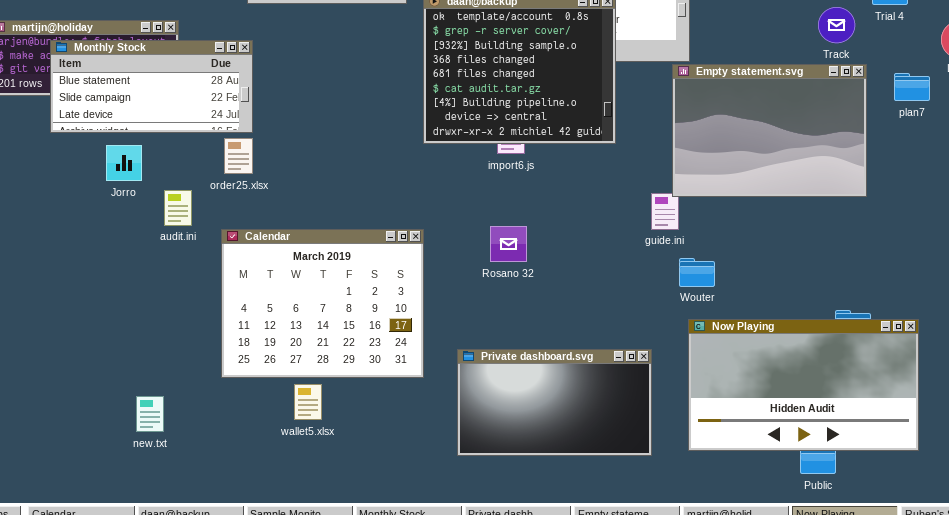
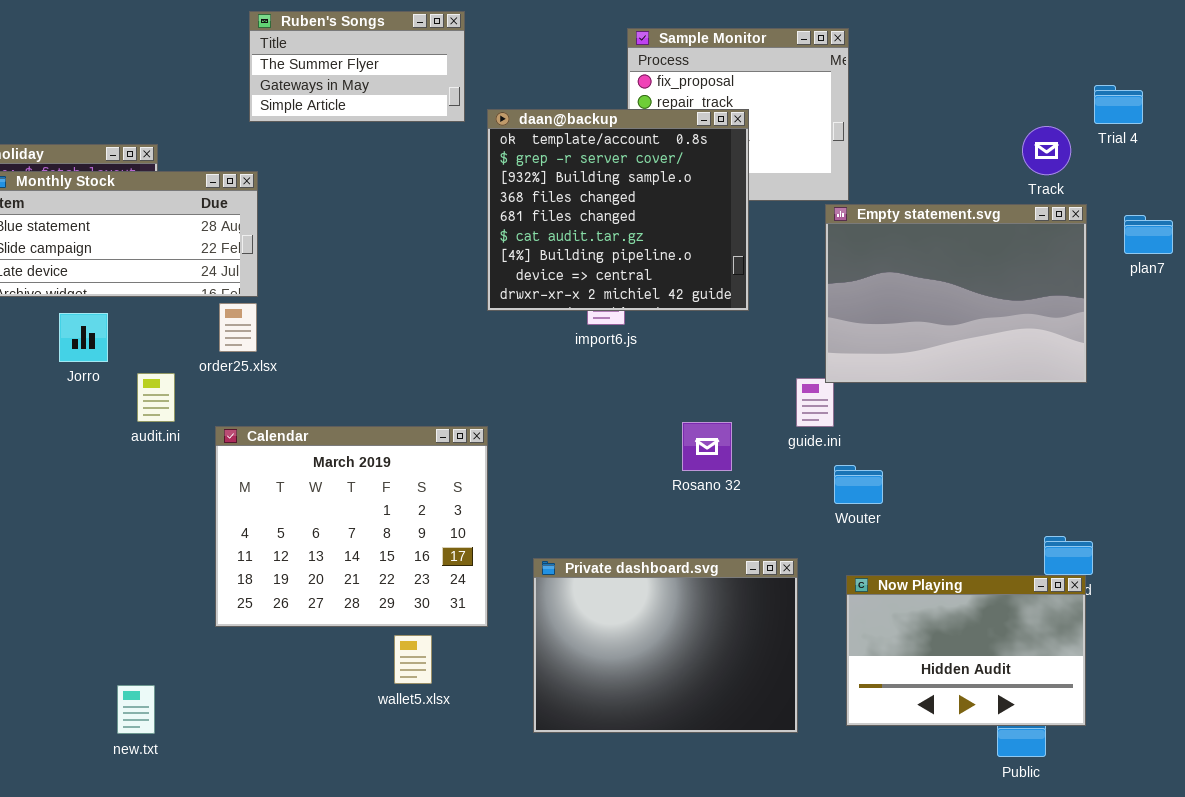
Rosano 32: [490,226,527,262] -> [682,422,732,471], moved
Now Playing: [688,319,919,451] -> [846,575,1086,726], resized
Private dashboard.svg: [457,349,652,456] -> [533,558,798,733], resized
wallet5.xlsx: [294,384,322,420] -> [394,635,432,684], moved
new.txt: [136,396,164,432] -> [117,685,155,734], moved

